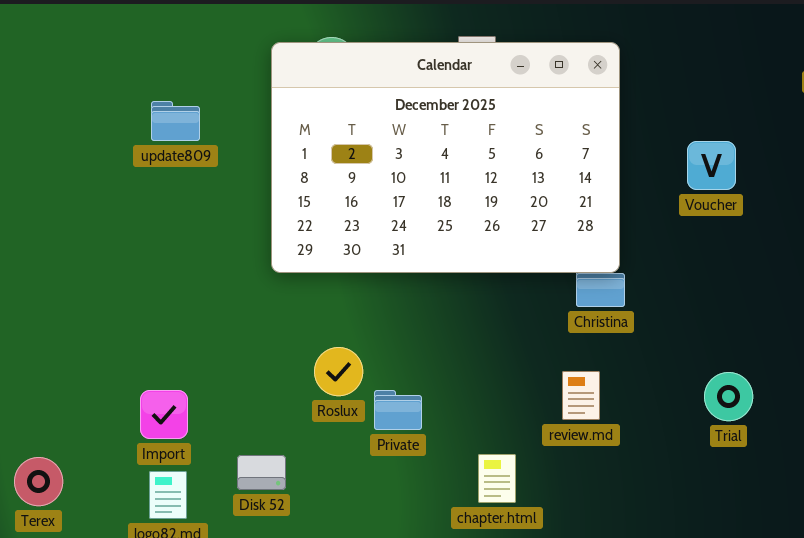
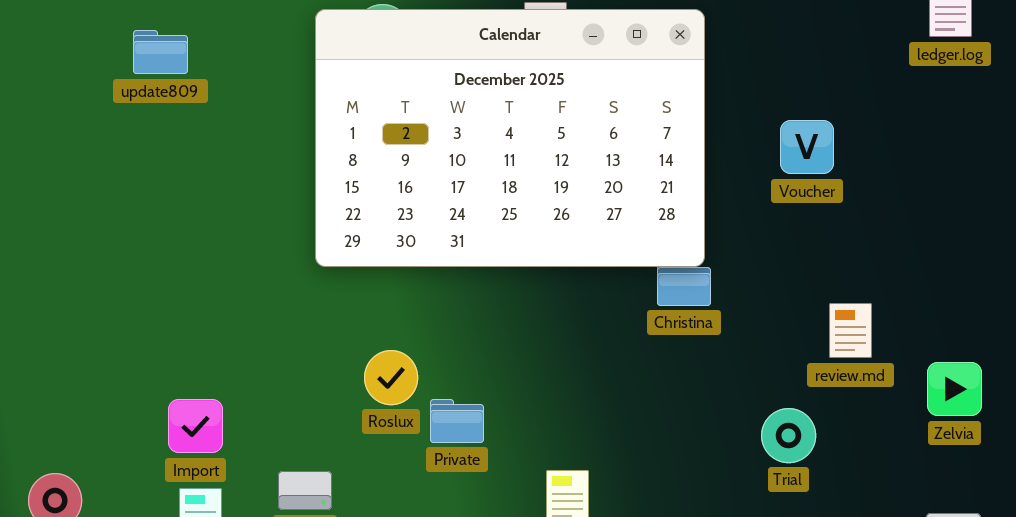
update809: [151,101,200,141] -> [133,30,188,74], moved
review.md: [562,371,600,420] -> [829,303,872,358], moved
Trial: [704,372,753,421] -> [761,408,816,463], moved

